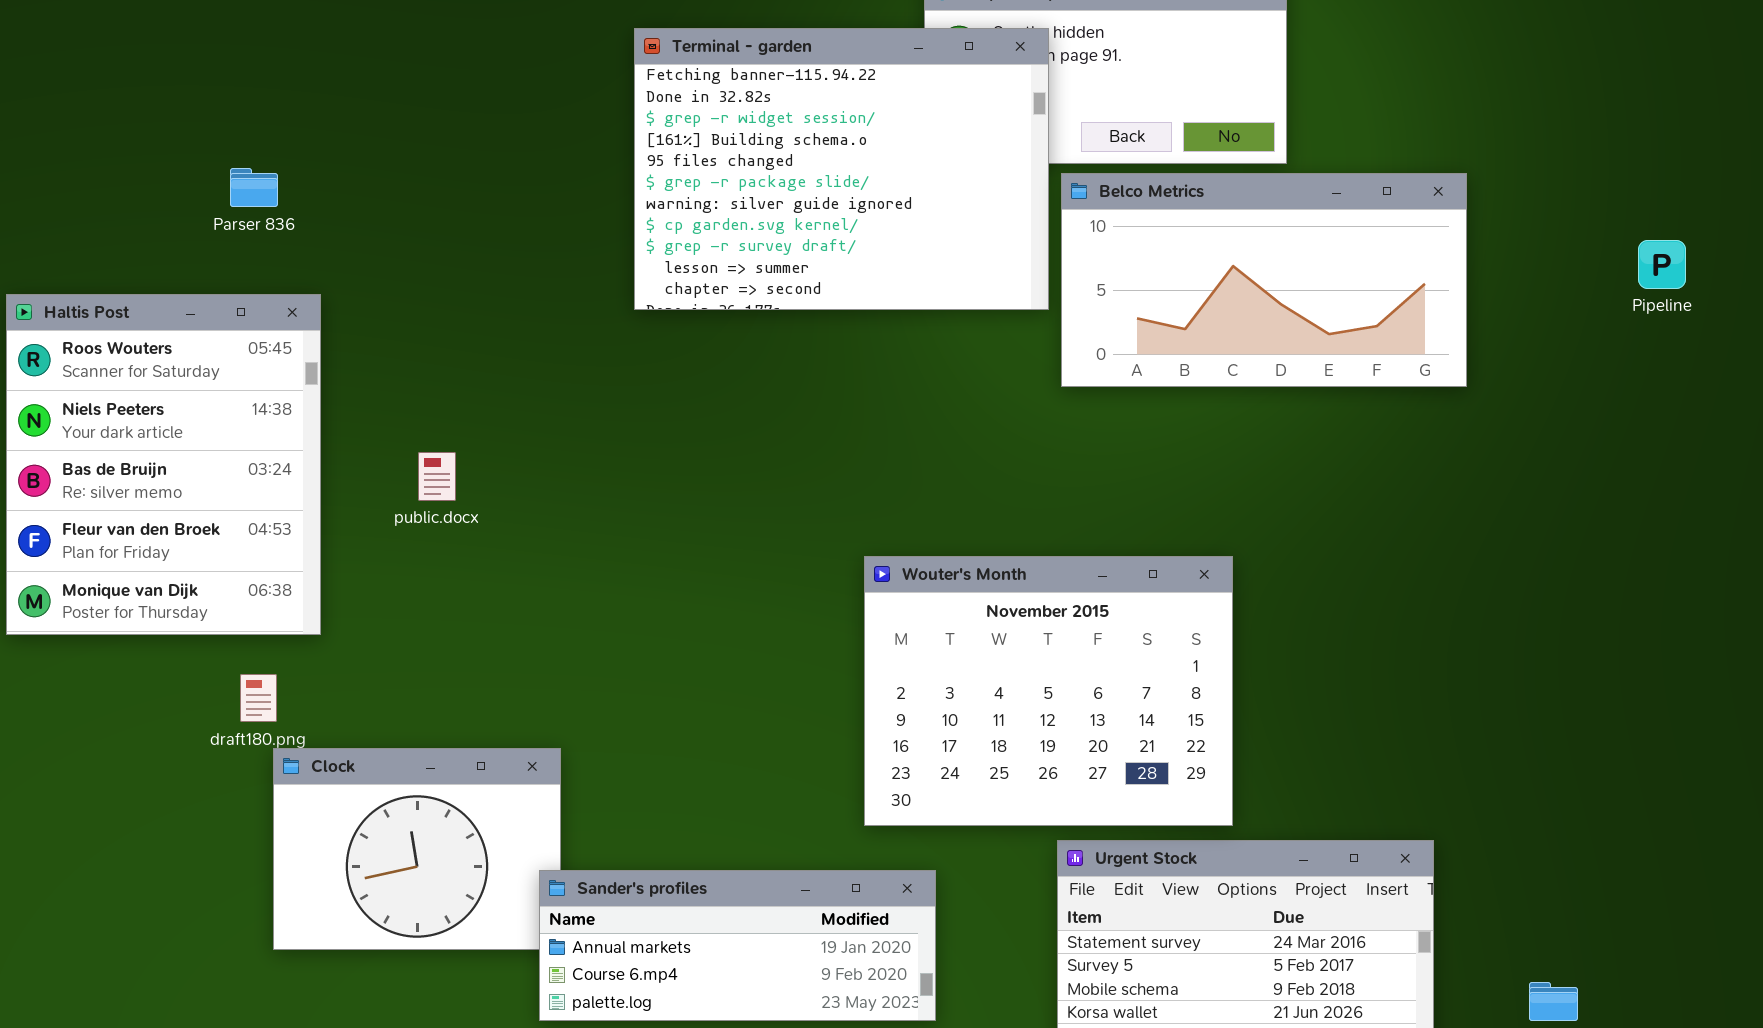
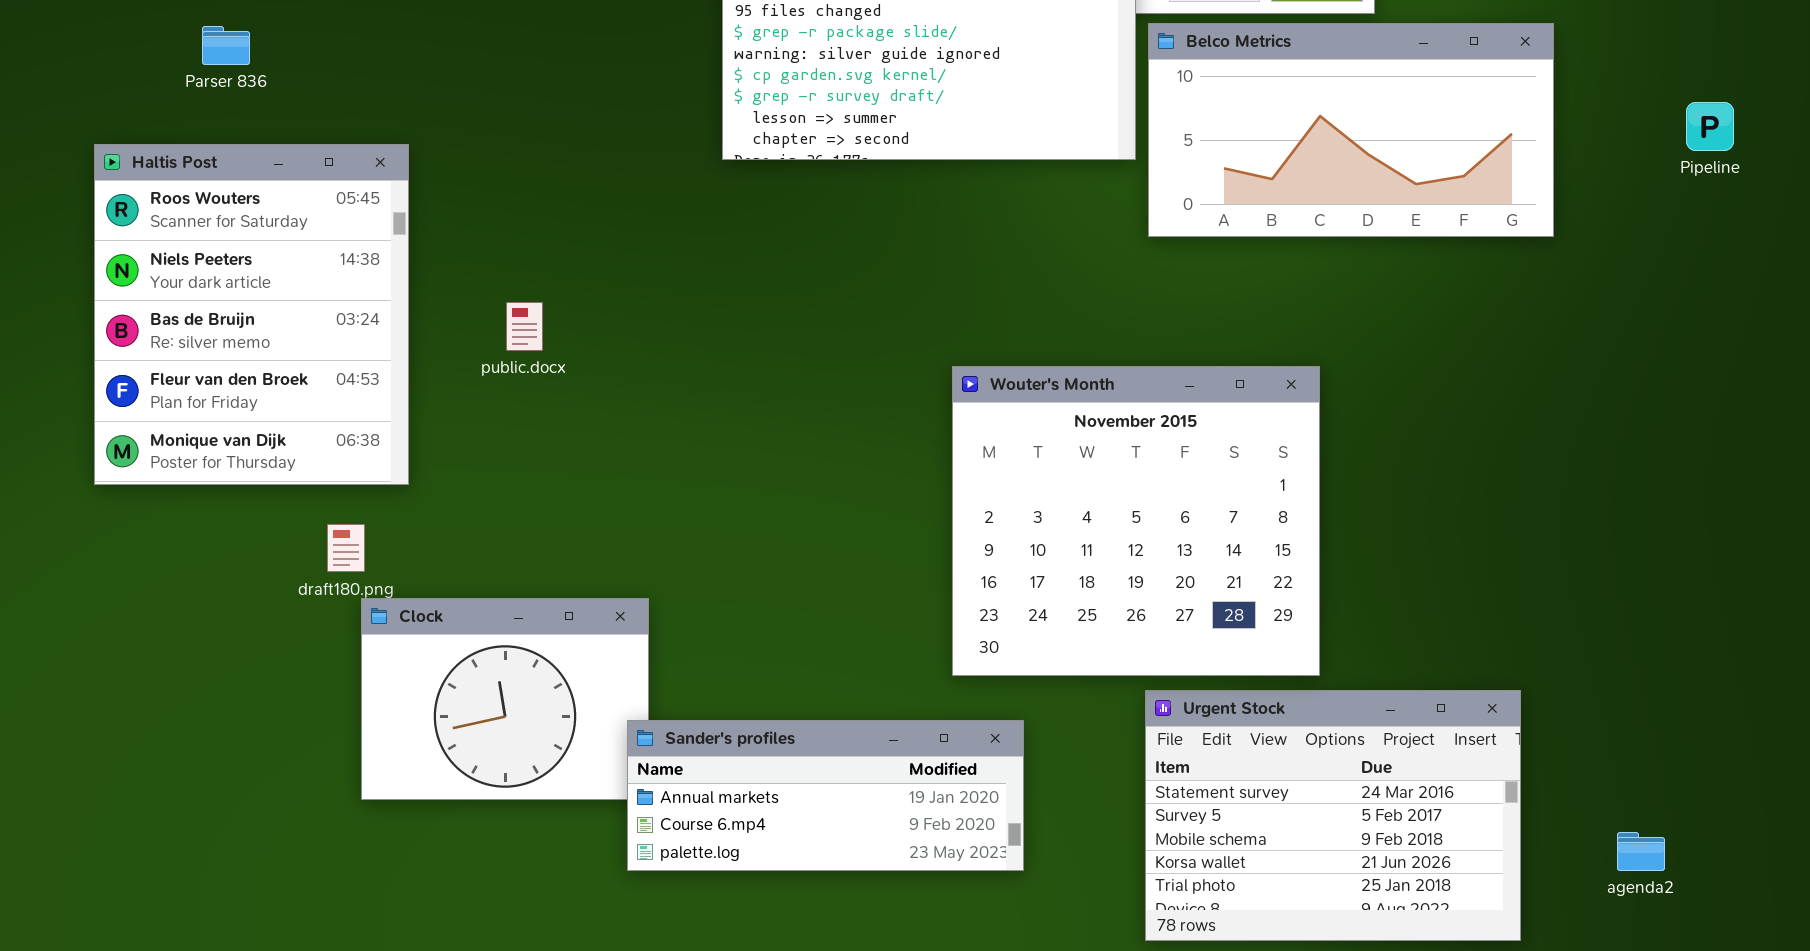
Parser 836: [230,168,278,207] -> [202,26,250,65], moved
Pipeline: [1638,240,1686,289] -> [1686,102,1734,151], moved
Wouter's Month: [864,556,1233,826] -> [952,366,1320,676], resized

